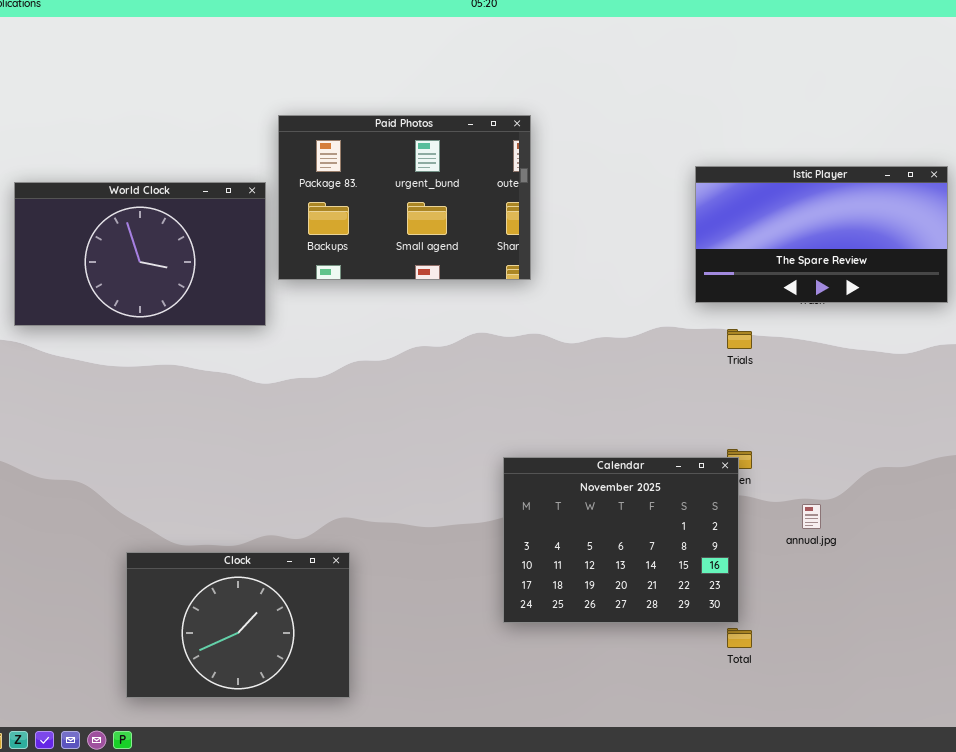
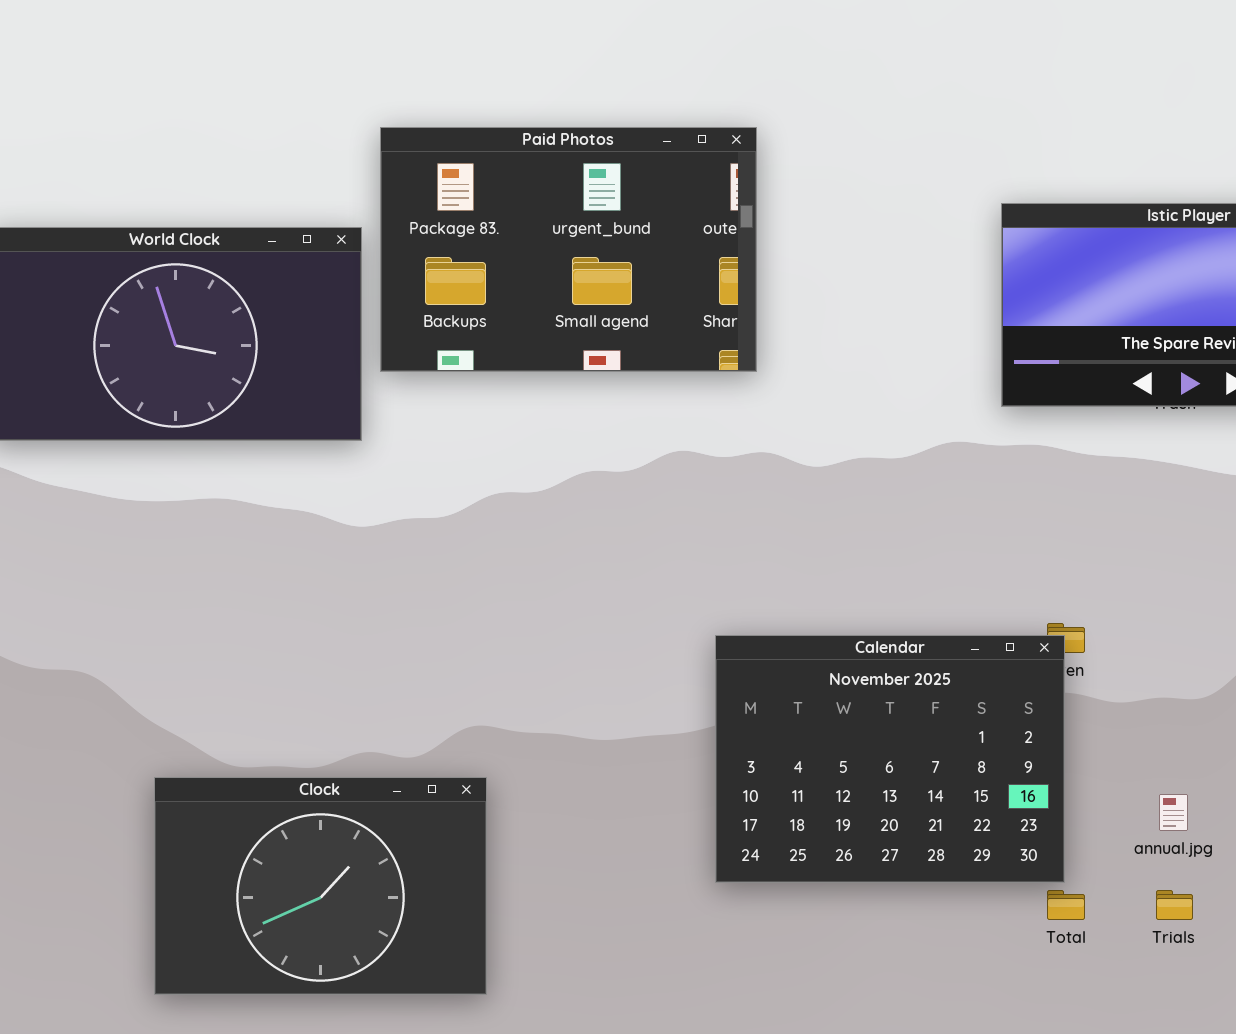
Trials: [727,329,752,349] -> [1156,890,1193,920], moved
annual.jpg: [802,504,821,529] -> [1159,794,1188,831], moved

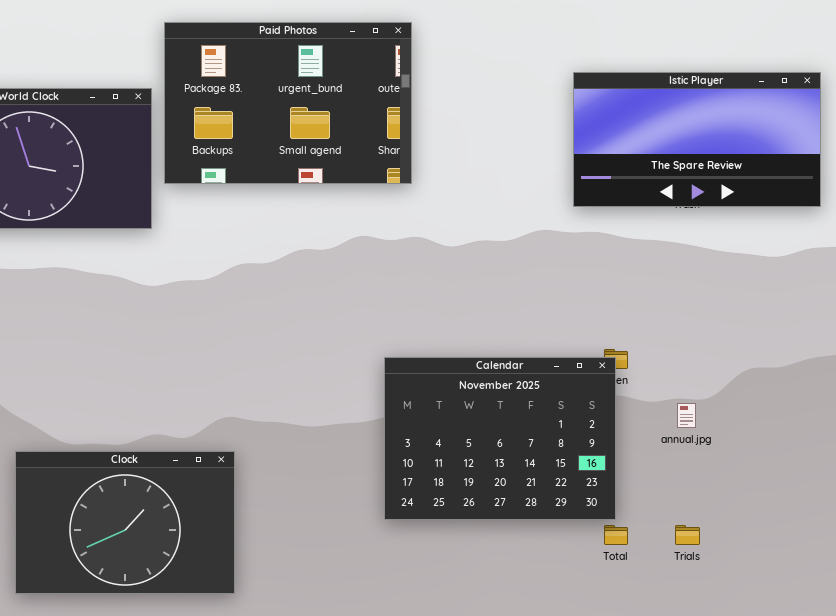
annual.jpg: [1159,794,1188,831] -> [677,403,696,428], moved

